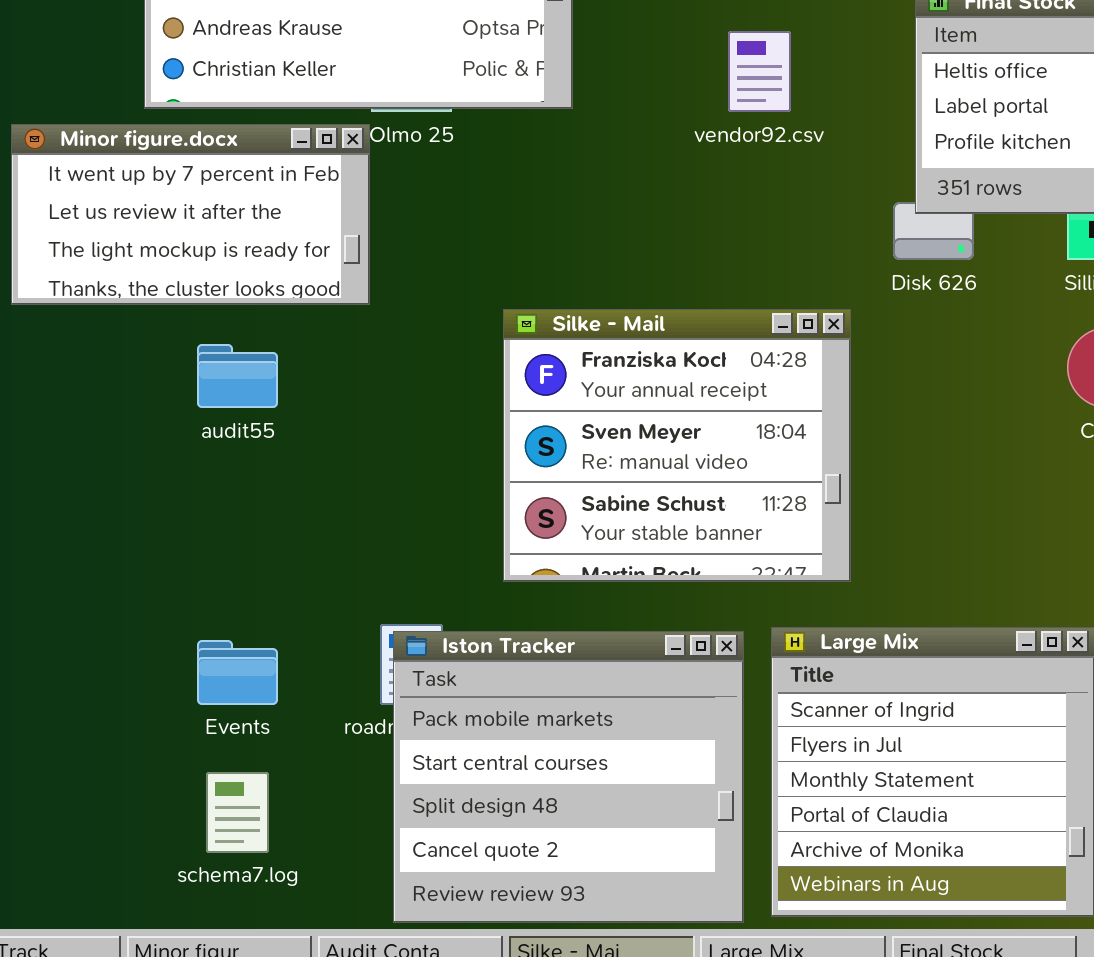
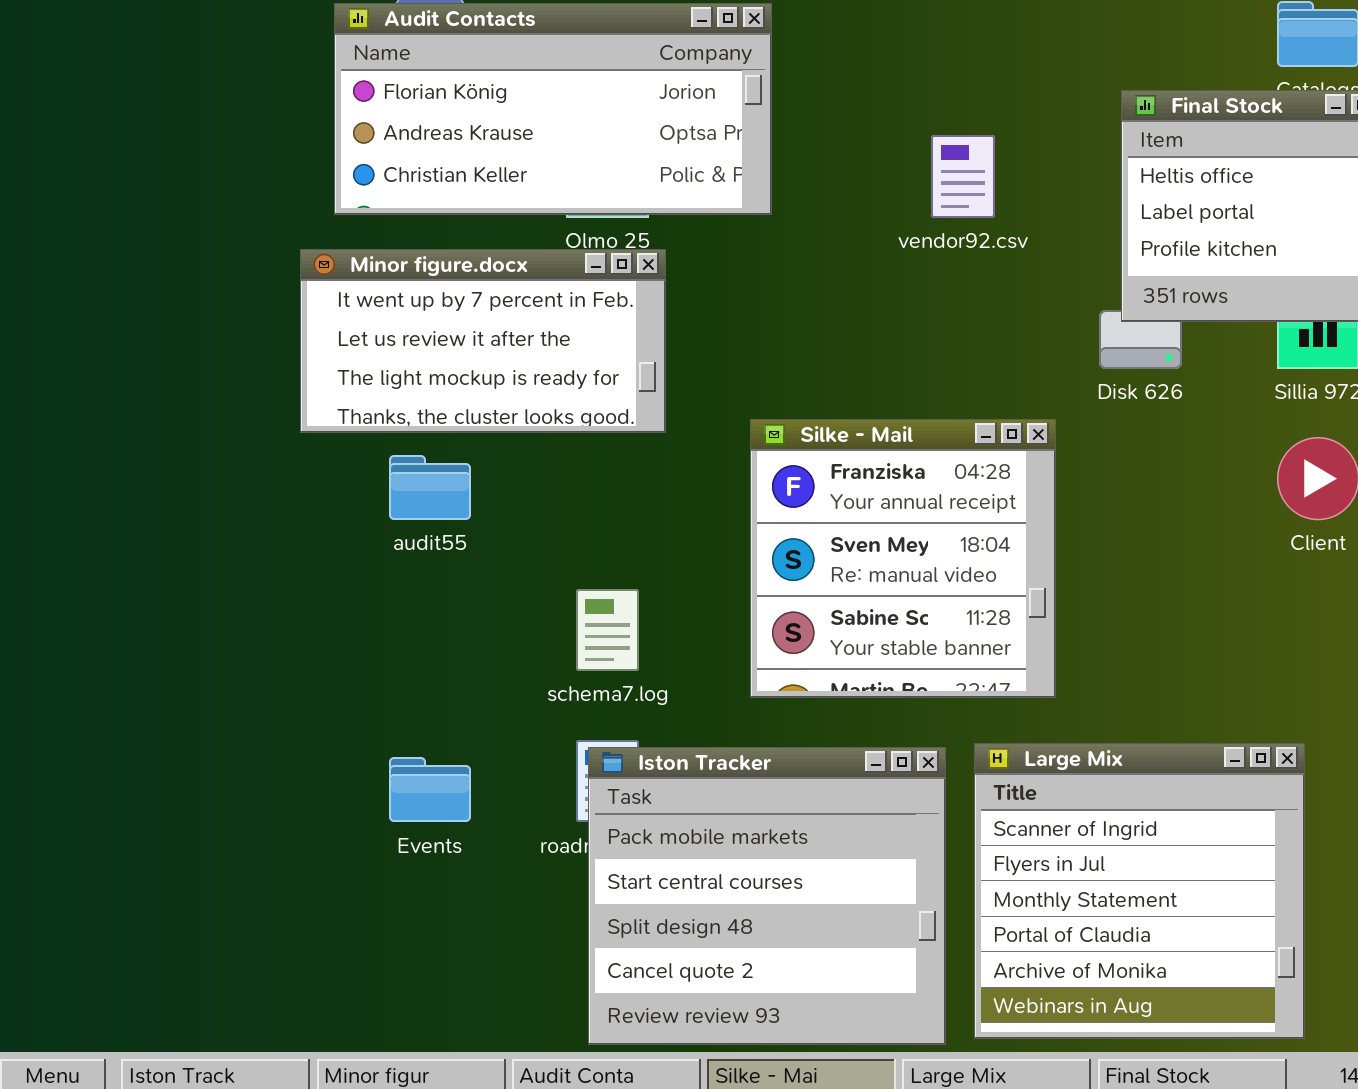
Minor figure.docx: [11,124,370,305] -> [300,249,666,433], moved
Silke - Mail: [503,309,851,582] -> [750,419,1056,698], resized
schema7.log: [206,772,269,853] -> [576,589,639,671], moved

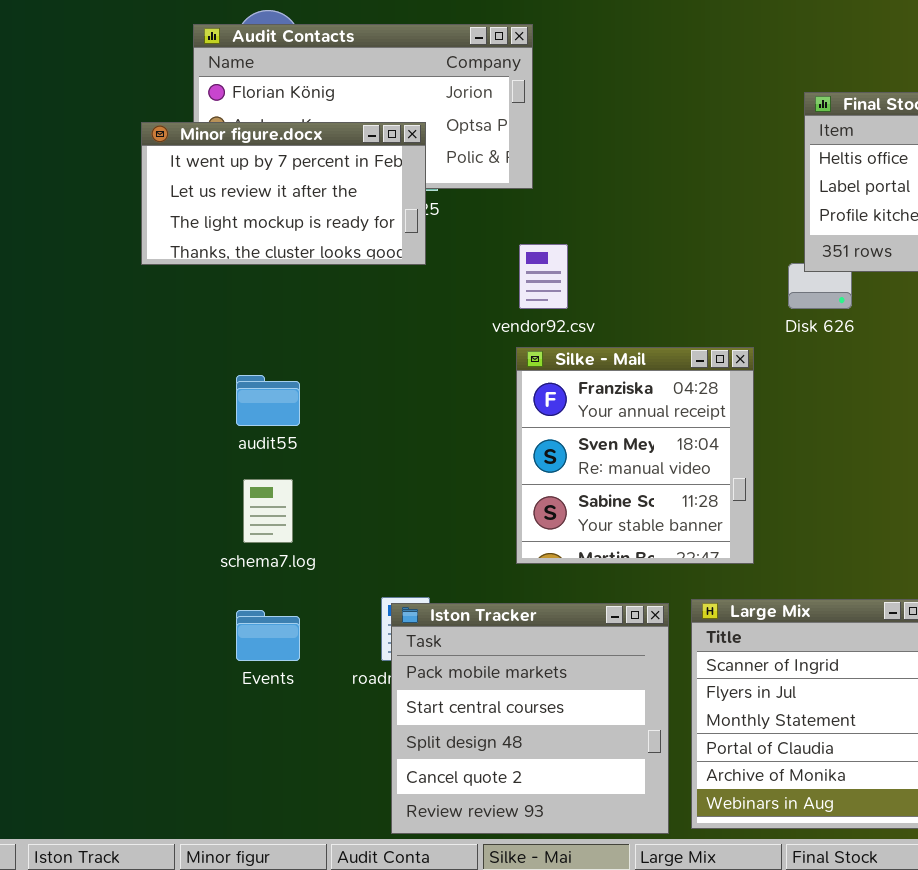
vendor92.csv: [931,135,995,218] -> [519,244,568,309], moved
Minor figure.docx: [300,249,666,433] -> [141,122,426,265], moved
schema7.log: [576,589,639,671] -> [243,479,293,543], moved

